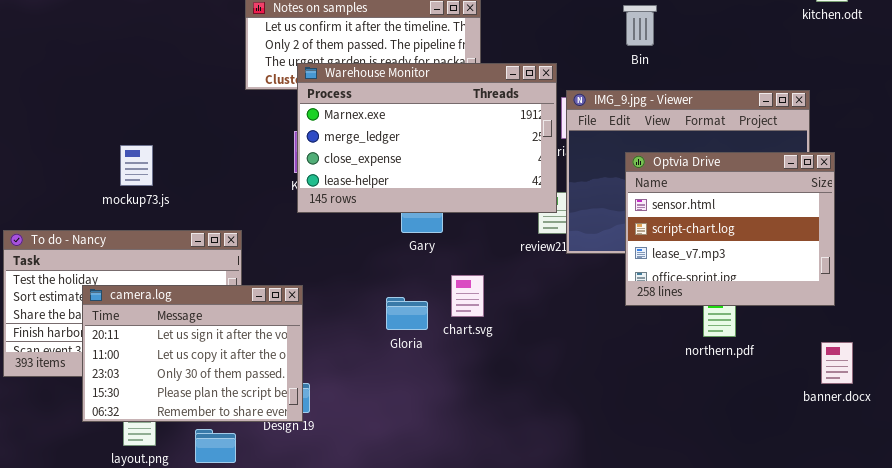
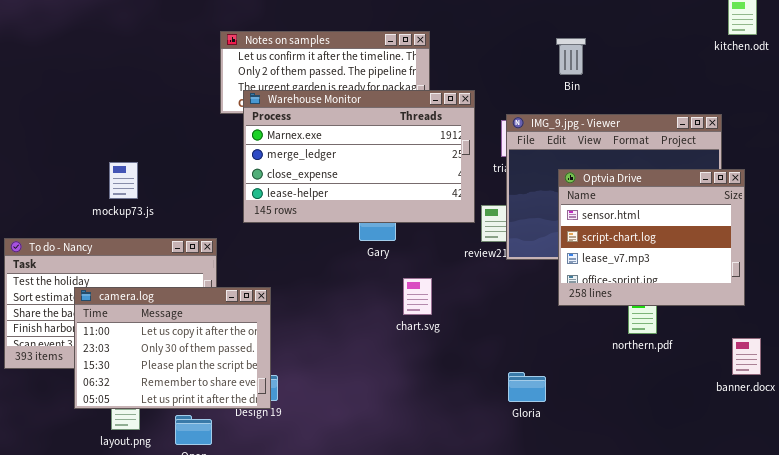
Warehouse Monitor: [297,63,557,213] -> [243,90,475,223], moved
camera.log: [82,285,303,422] -> [74,287,271,409], scrolled down 1 row
Gloria: [386,297,428,330] -> [508,372,546,402], moved

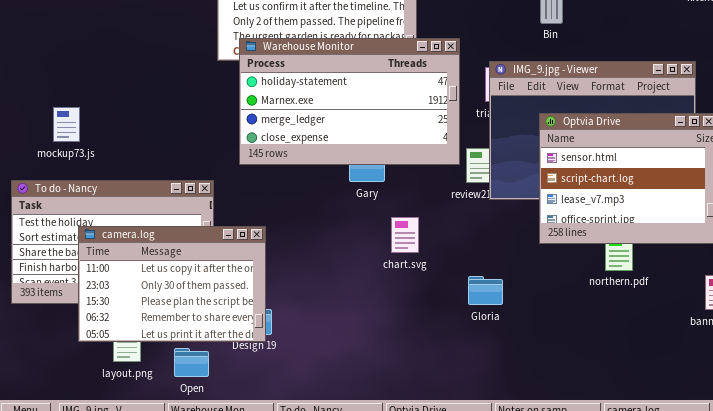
Warehouse Monitor: [243,90,475,223] -> [239,38,460,165], scrolled up 1 row
mockup73.js: [109,162,138,199] -> [53,107,80,142], moved
Gloria: [508,372,546,402] -> [468,276,503,305], moved

